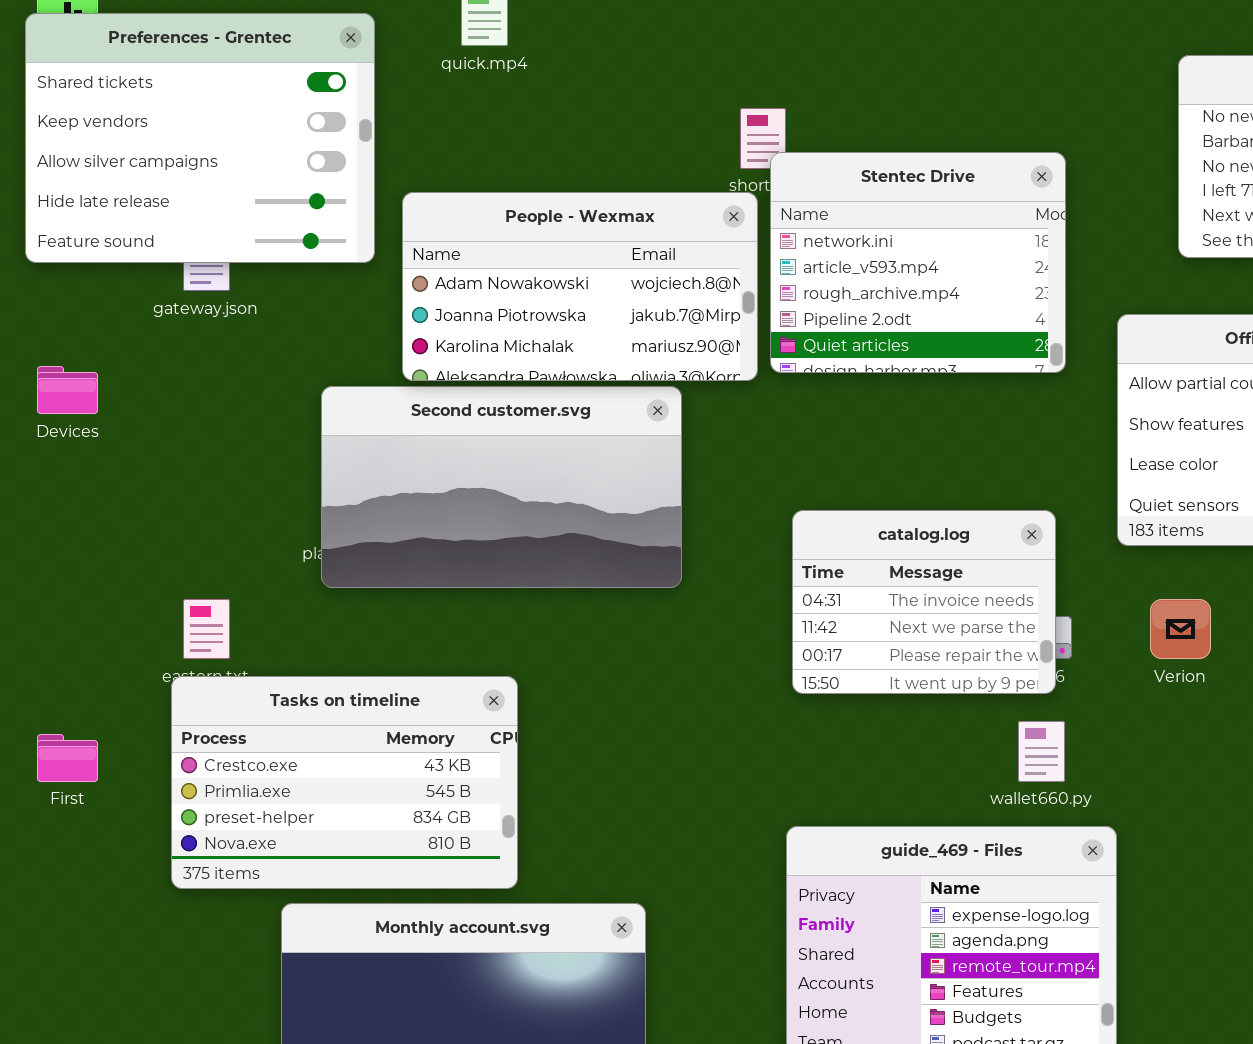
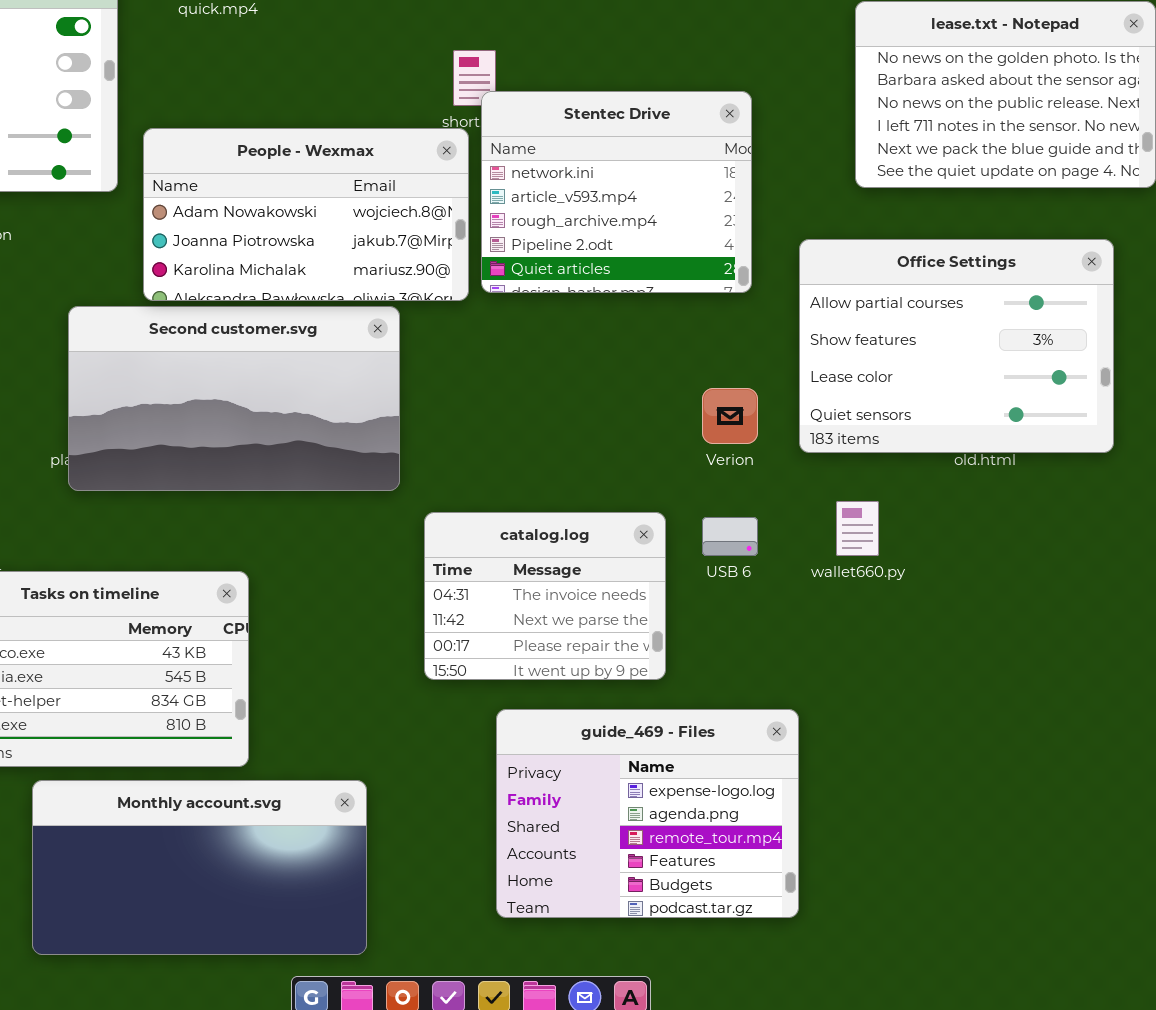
catalog.log: [792,510,1056,694] -> [424,512,666,680], moved
Verion: [1150,599,1211,659] -> [702,388,758,444], moved
wallet660.py: [1018,721,1065,782] -> [836,501,879,556], moved

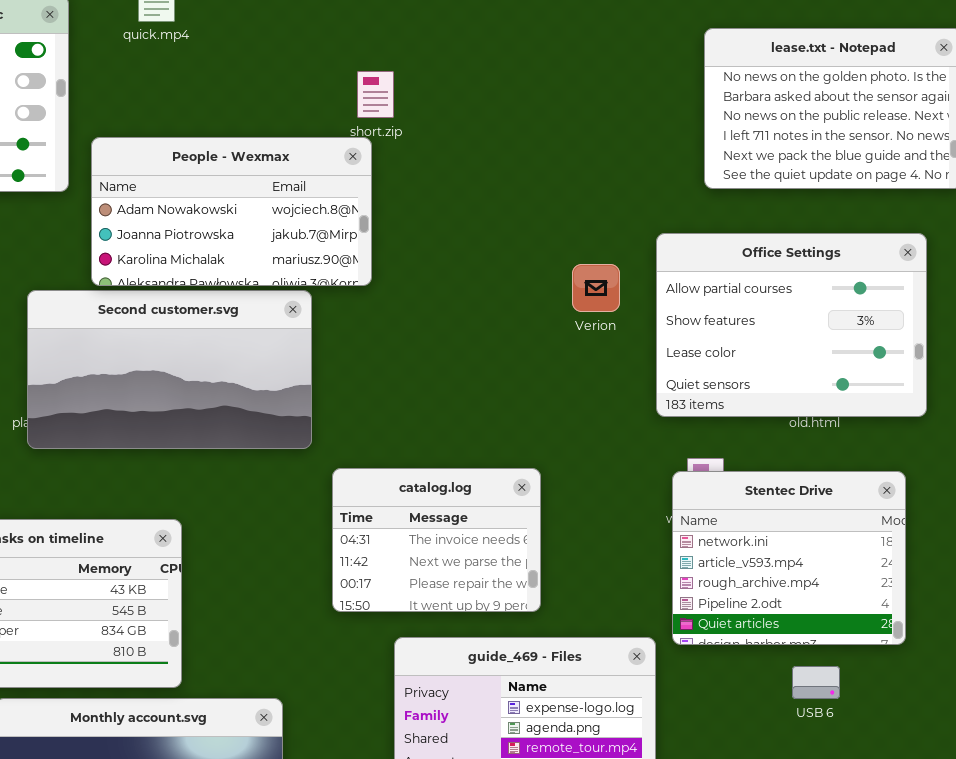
Stentec Drive: [481,91,752,293] -> [672,471,906,645], moved
Verion: [702,388,758,444] -> [572,264,620,312], moved
USB 6: [702,517,758,556] -> [792,666,840,699], moved

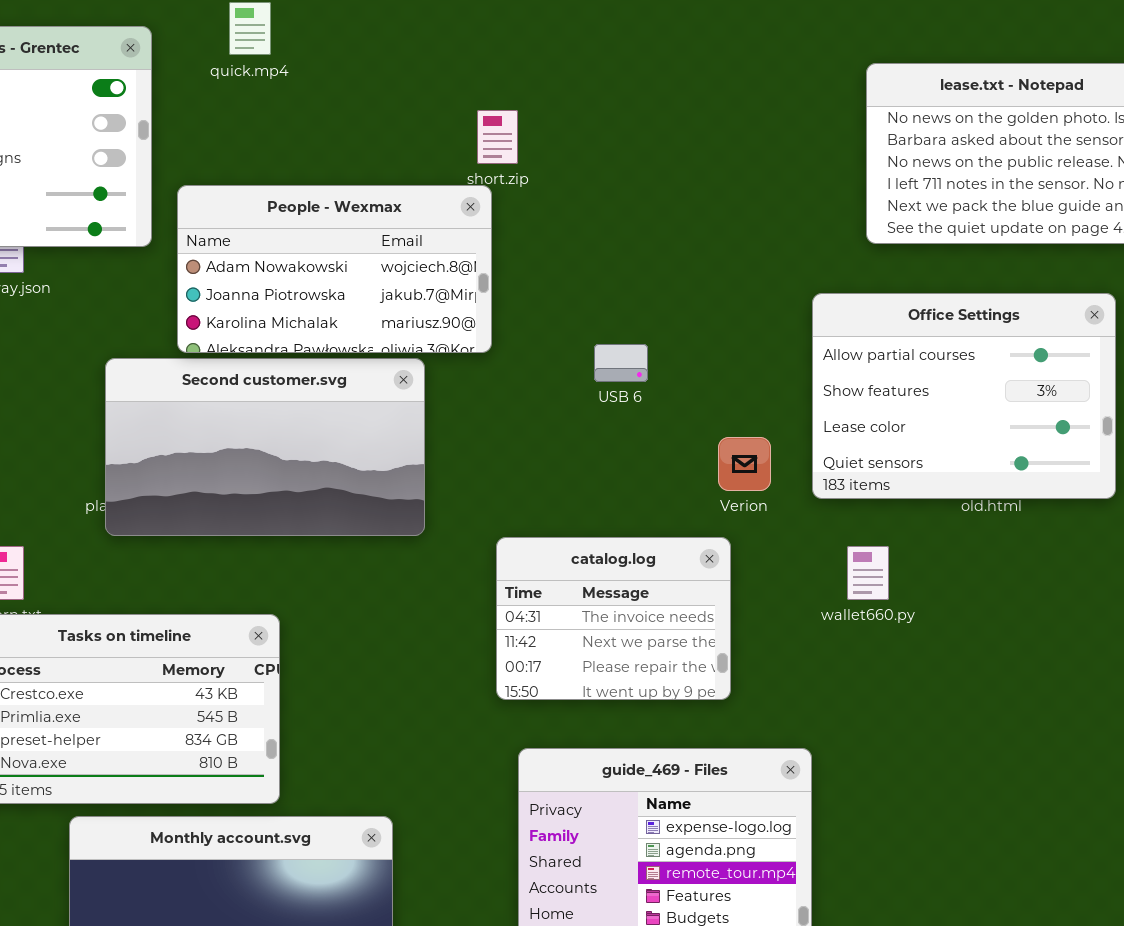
Verion: [572,264,620,312] -> [718,437,771,491], moved
catalog.log: [332,468,541,612] -> [496,537,731,700], moved
Stentec Drive: [672,471,906,645] -> none, closed
USB 6: [792,666,840,699] -> [594,344,648,382], moved

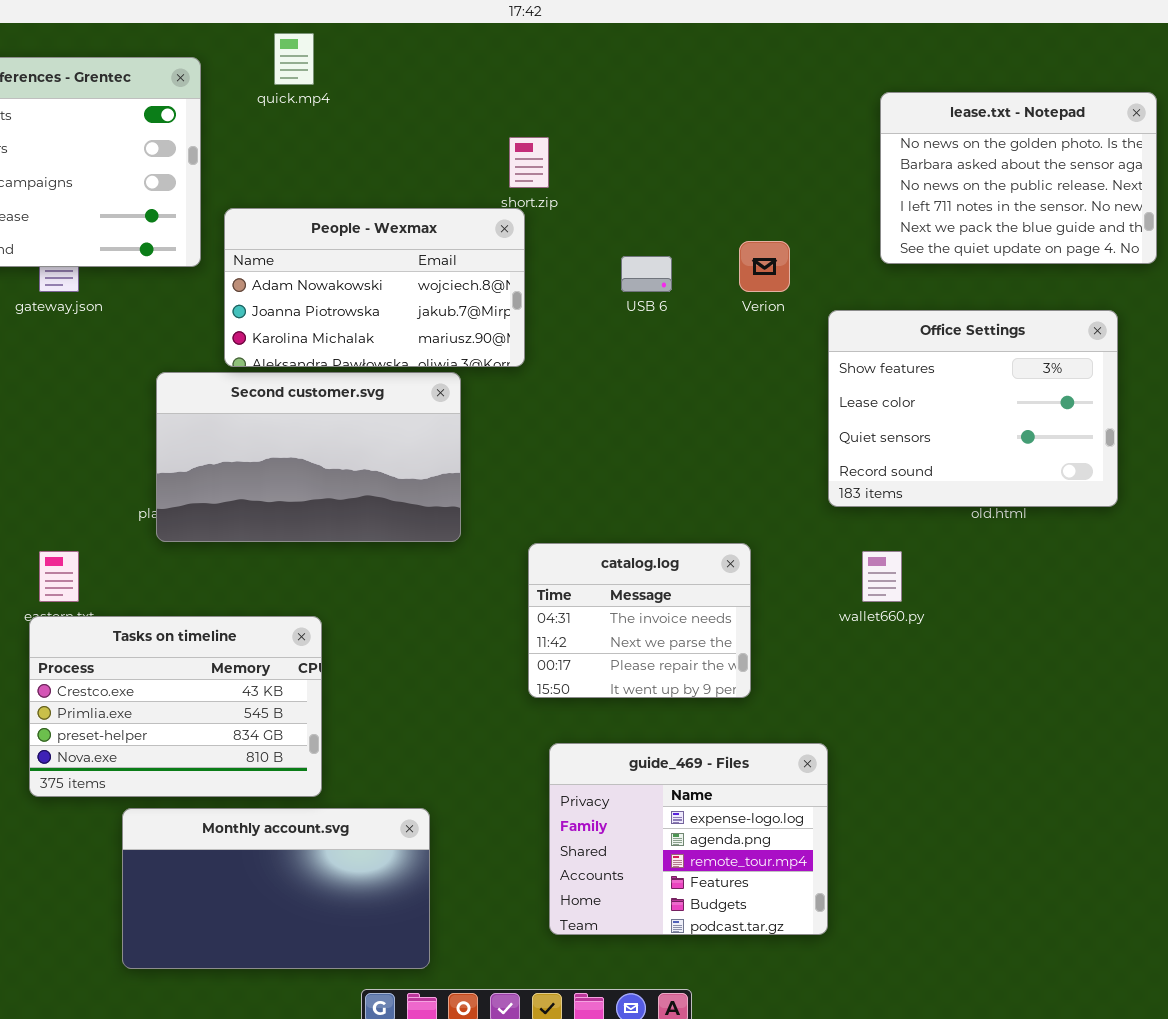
Office Settings: [812,293,1116,499] -> [828,310,1118,507], scrolled down 1 row
USB 6: [594,344,648,382] -> [621,256,672,292], moved
Verion: [718,437,771,491] -> [739,241,790,292], moved

